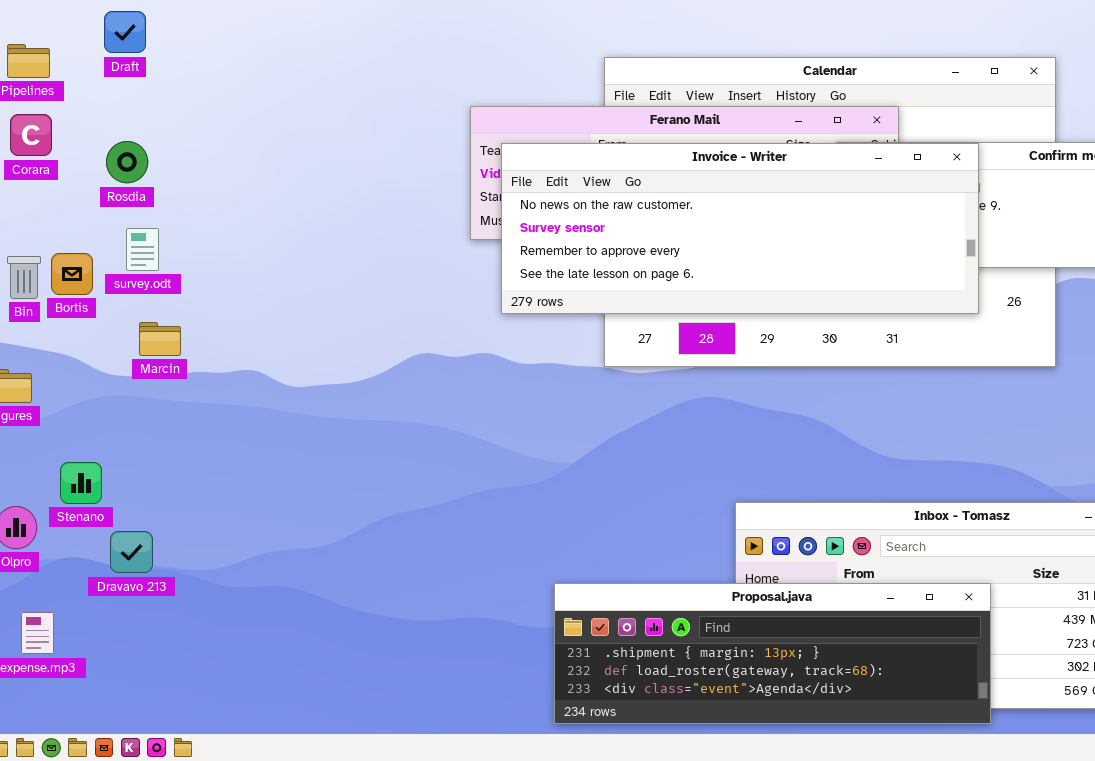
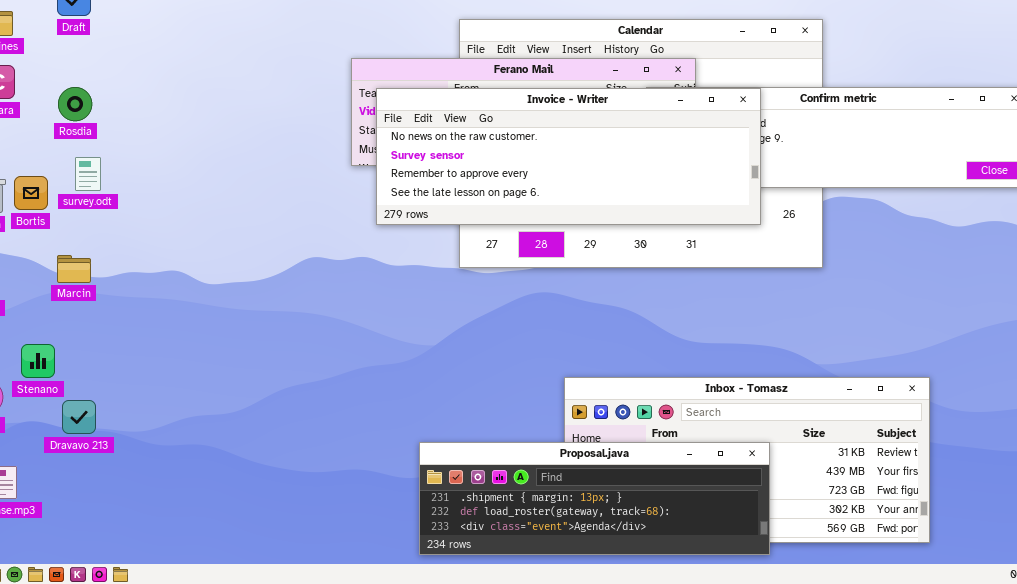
Marcin: [139,322,181,356] -> [57,255,91,283], moved

